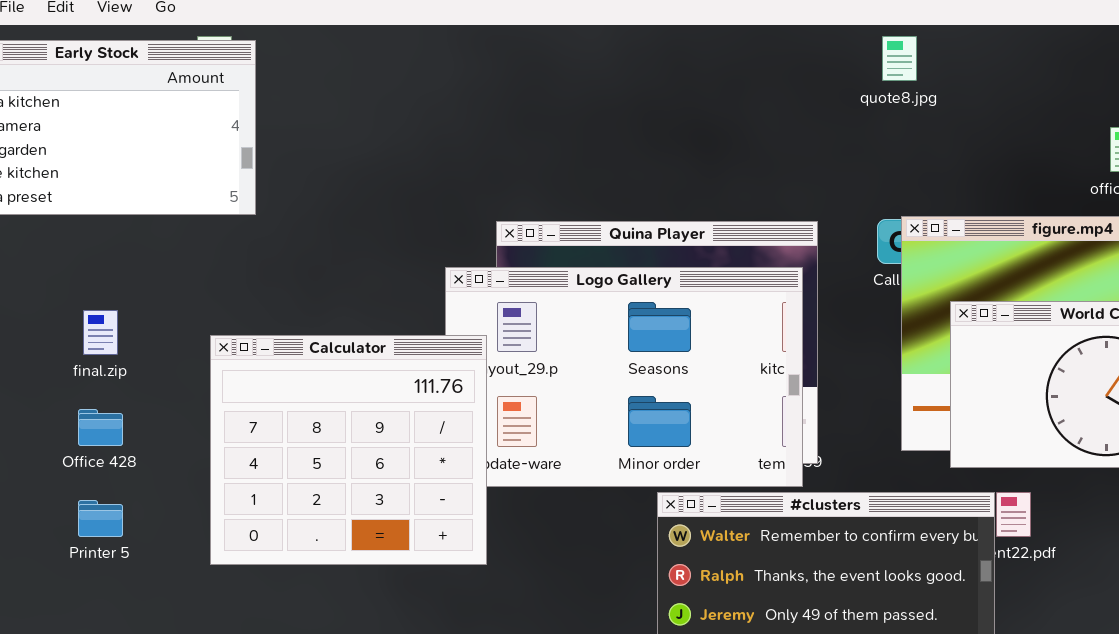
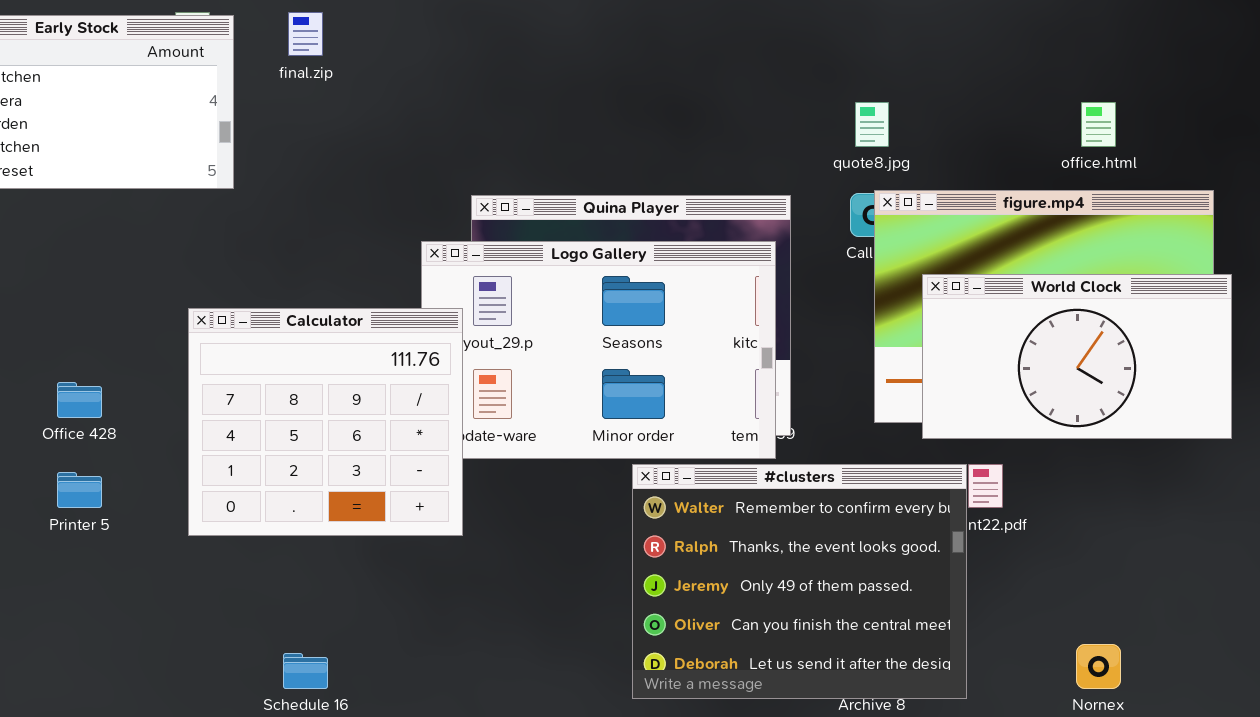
quote8.jpg: [882,36,917,81] -> [855,102,889,147], moved
final.zip: [83,310,118,355] -> [288,12,323,56], moved

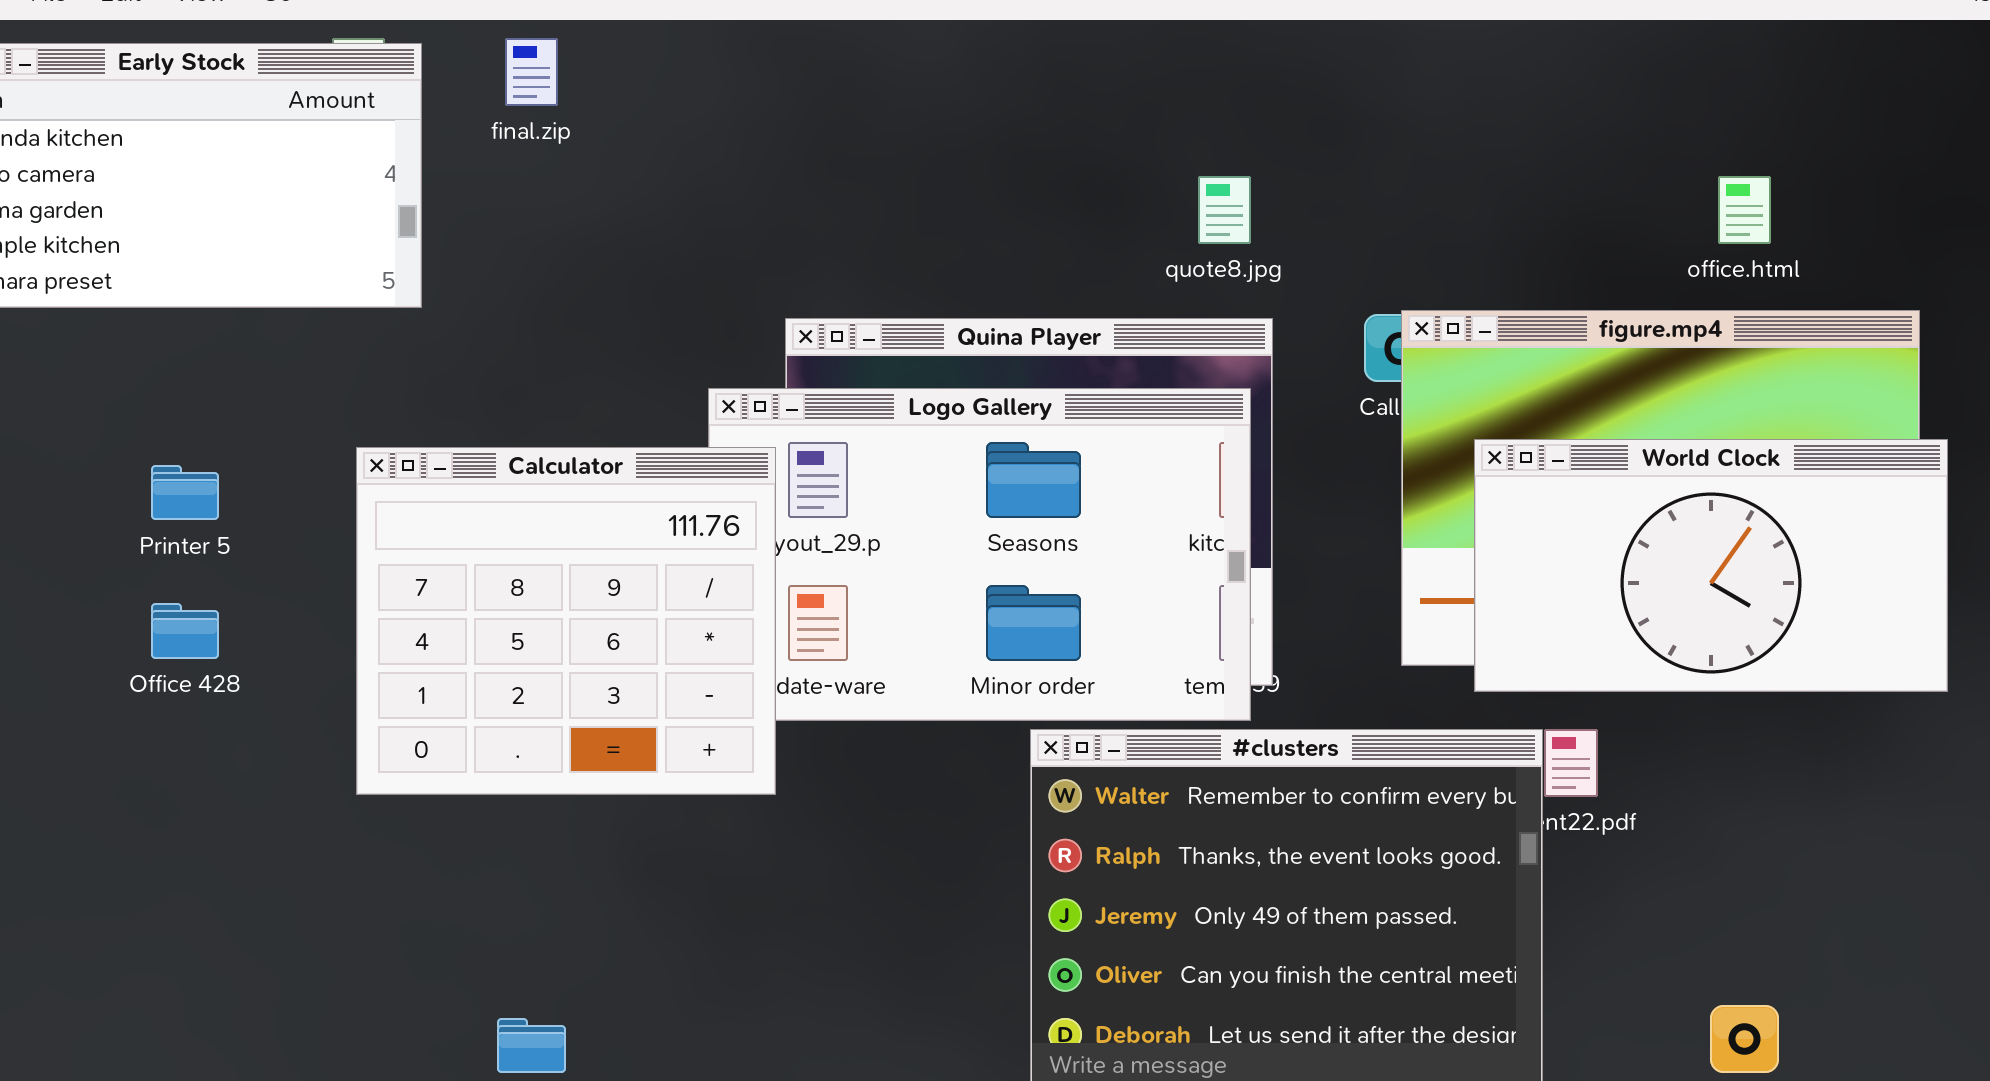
quote8.jpg: [855,102,889,147] -> [1198,176,1251,244], moved
Calculator: [188,308,463,536] -> [356,447,776,795], moved
Printer 5: [57,472,102,508] -> [151,465,219,520], moved

